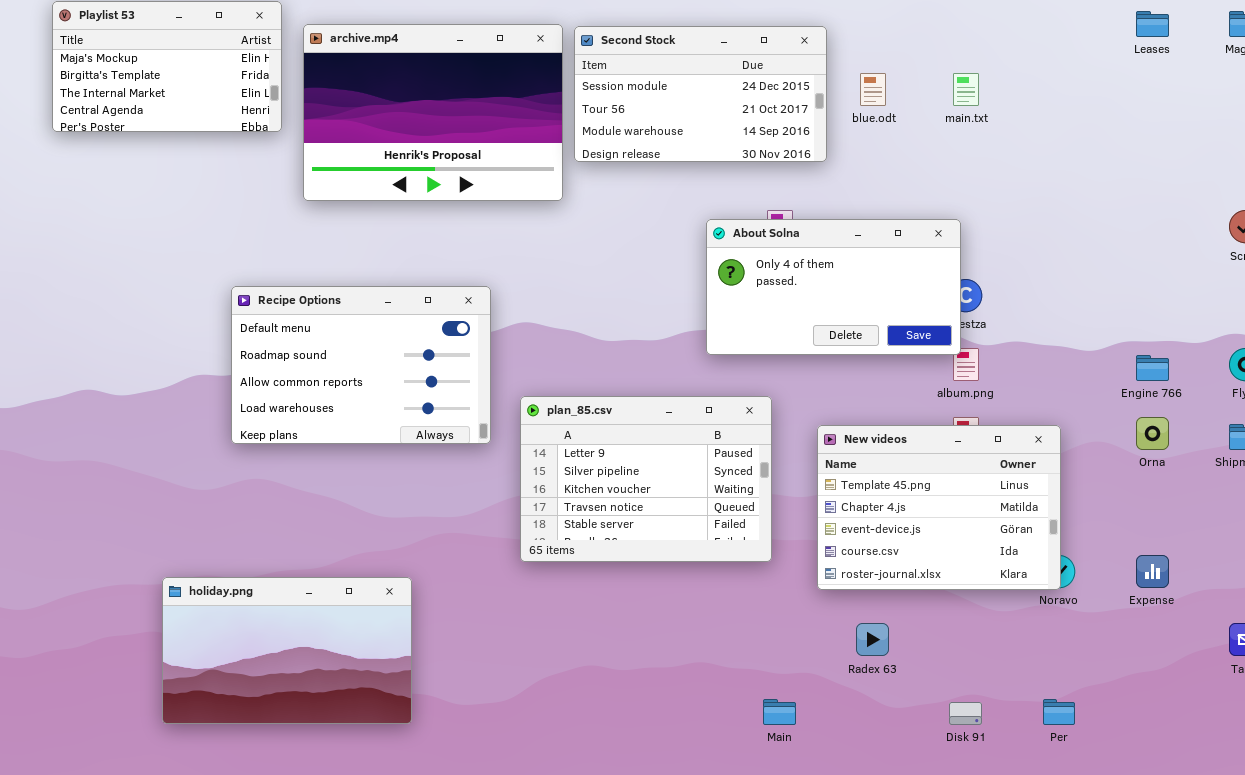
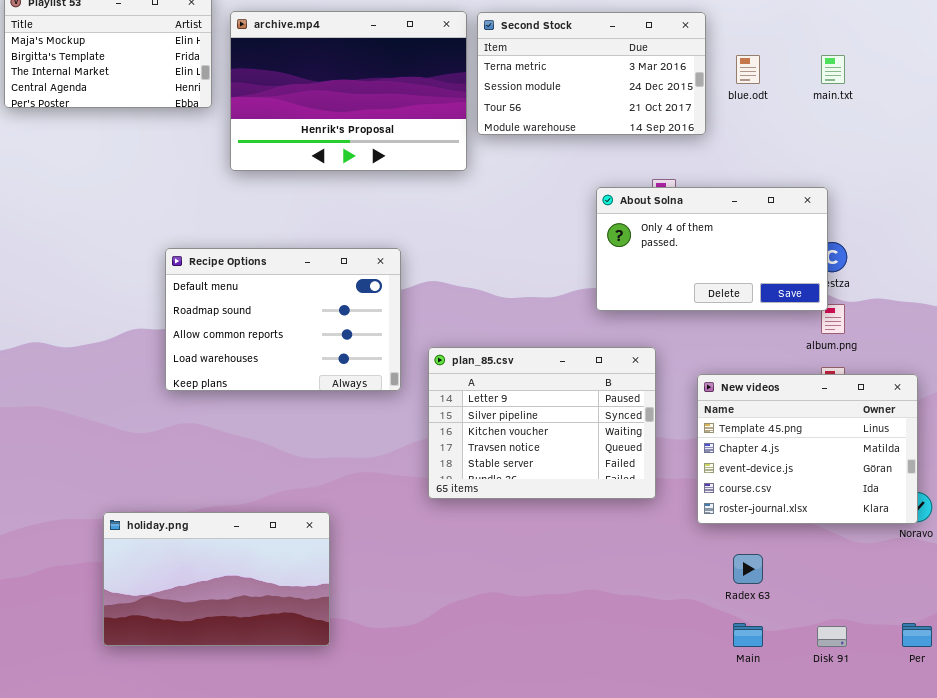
Second Stock: [574,26,827,162] -> [477,12,706,135], scrolled up 1 row
Main: [763,699,796,725] -> [733,623,763,647], moved

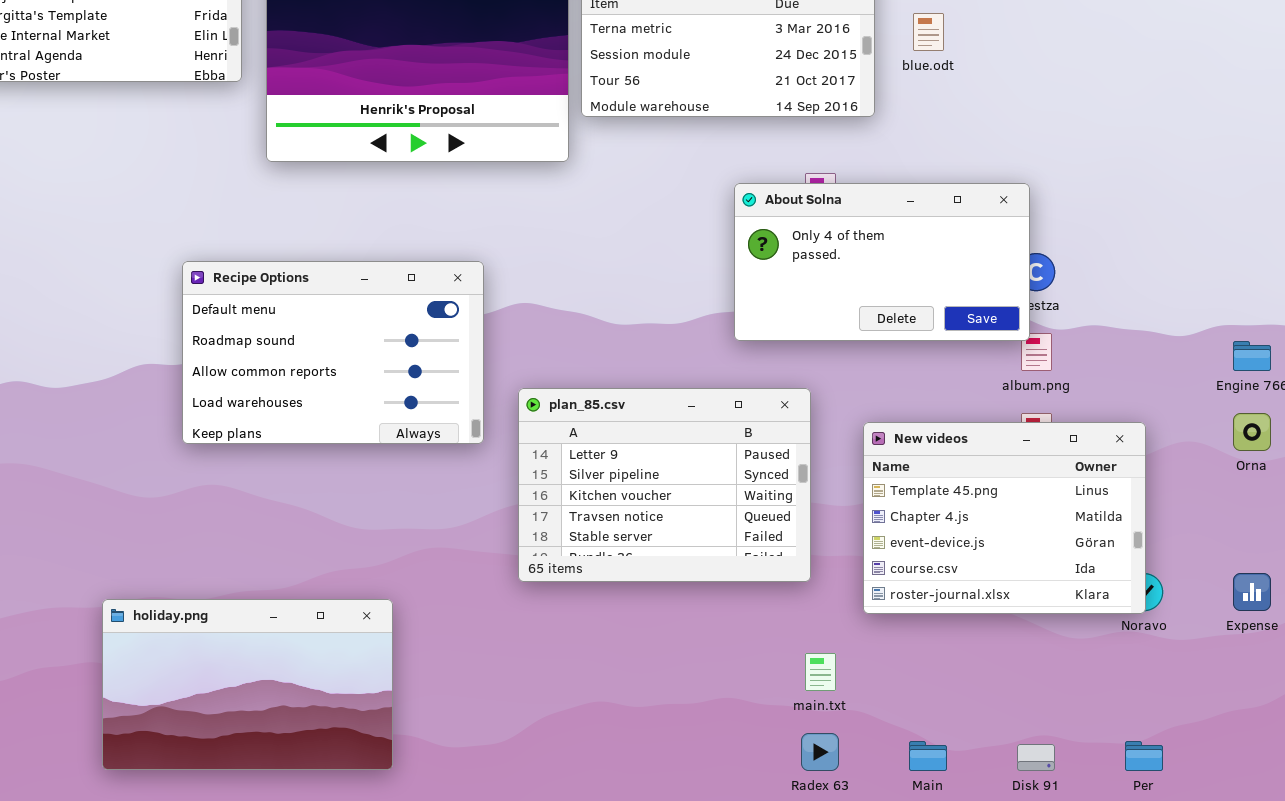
main.txt: [821,55,845,84] -> [805,653,836,691], moved
Radex 63: [733,554,763,584] -> [801,733,839,771], moved

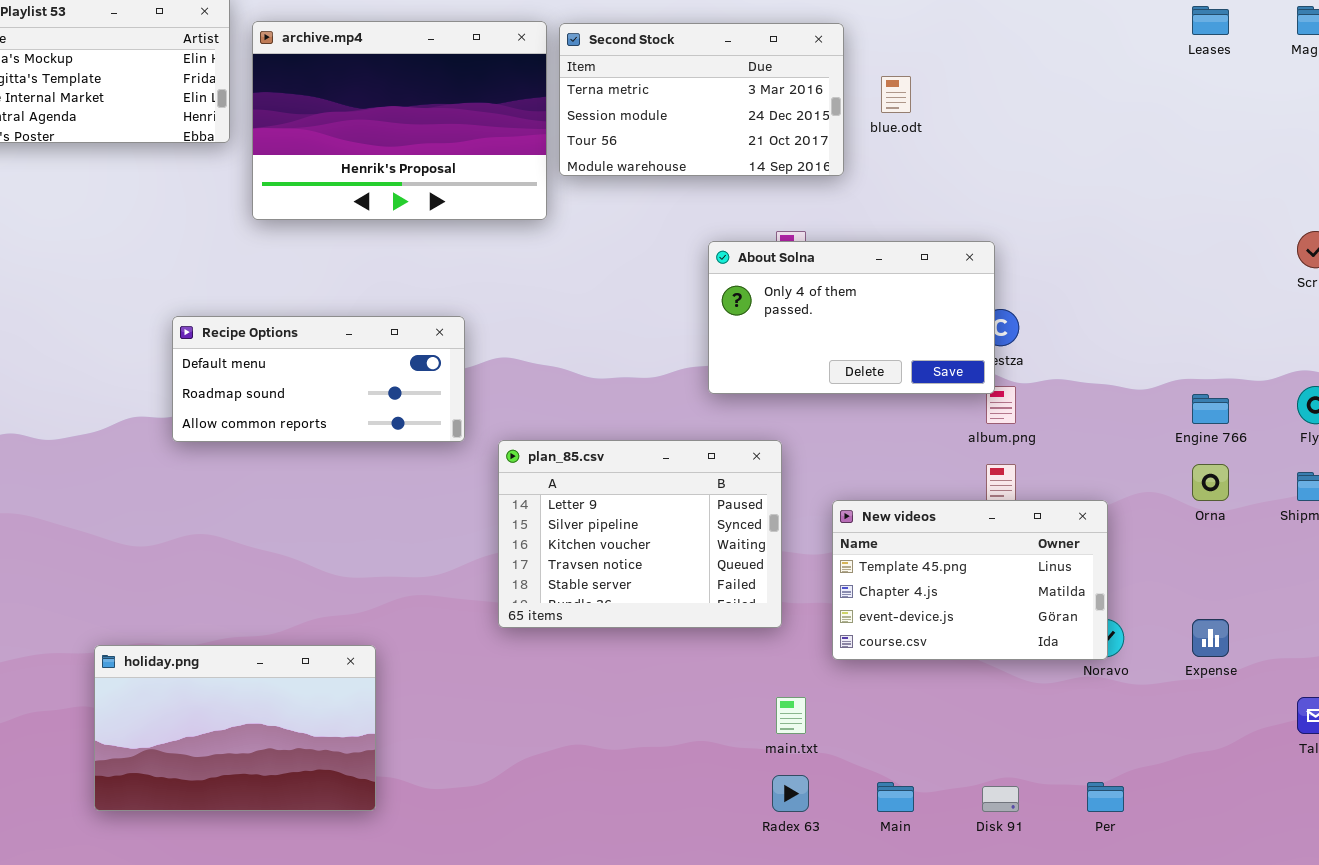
Recipe Options: [182,261,484,444] -> [172,316,465,442], resized
New videos: [863,422,1146,614] -> [832,500,1108,660], resized

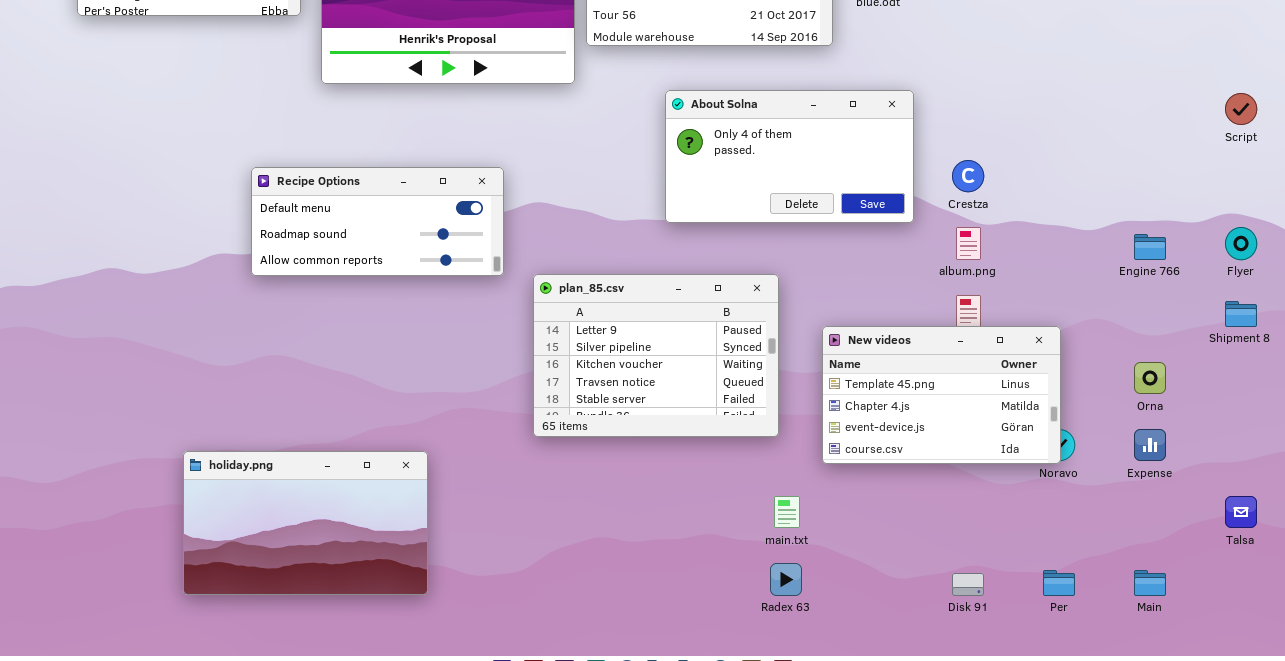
About Solna: [708,241,995,394] -> [665,90,914,223], moved
Orna: [1192,464,1229,501] -> [1134,362,1166,394], moved
Main: [877,782,914,812] -> [1134,570,1166,596], moved

